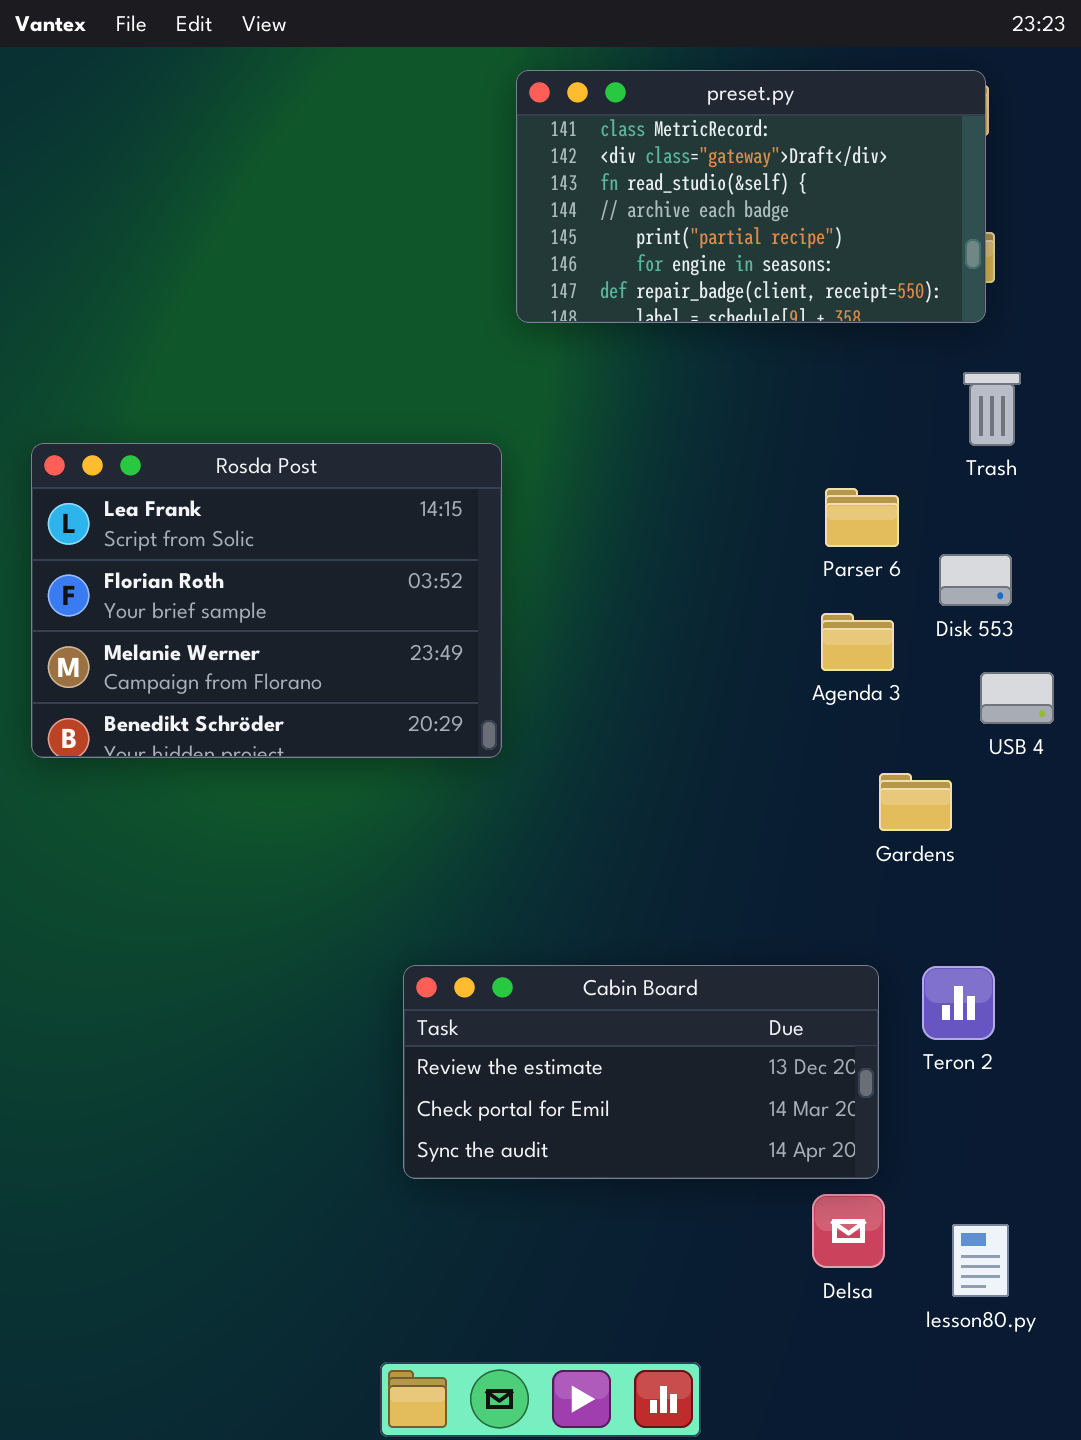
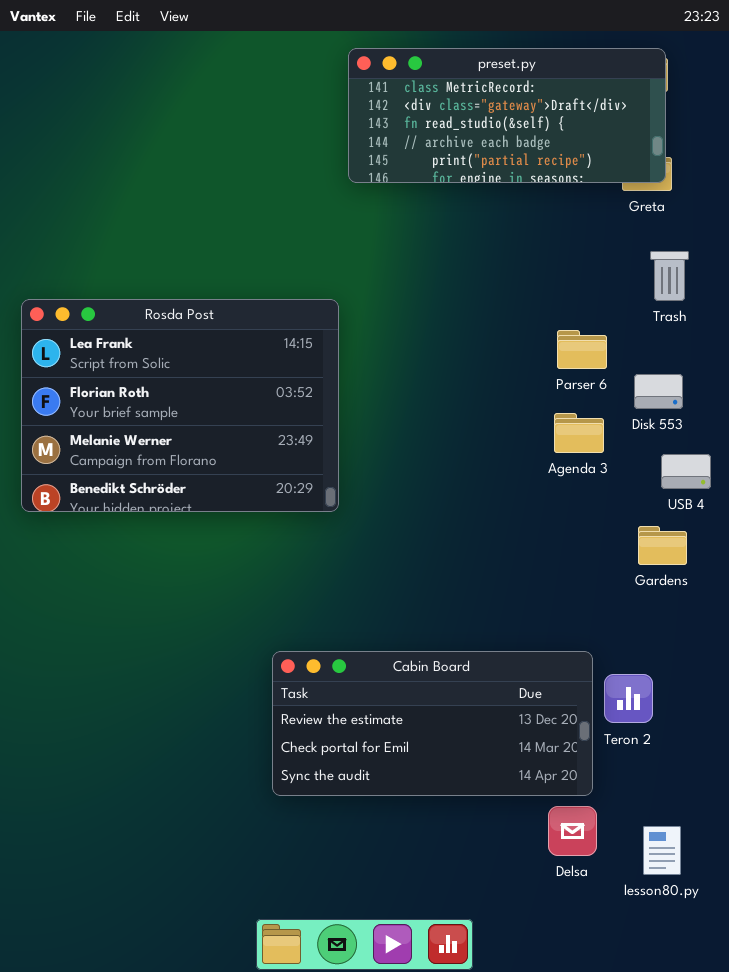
preset.py: [516,70,986,323] -> [348,48,666,183], resized
Gardens: [879,773,952,831] -> [638,526,687,565], moved
Teron 2: [922,966,995,1040] -> [604,674,653,723], moved

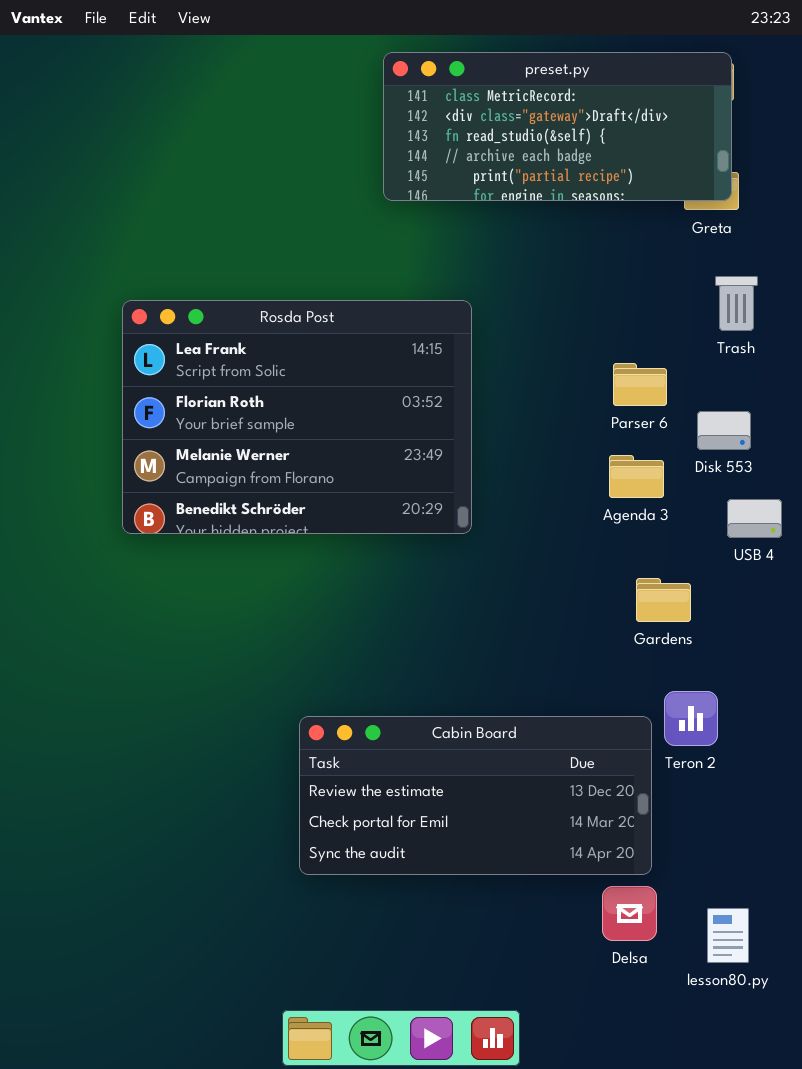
Rosda Post: [21,299,339,512] -> [122,300,472,534], moved
Gardens: [638,526,687,565] -> [636,578,691,622], moved
Teron 2: [604,674,653,723] -> [664,691,718,746], moved

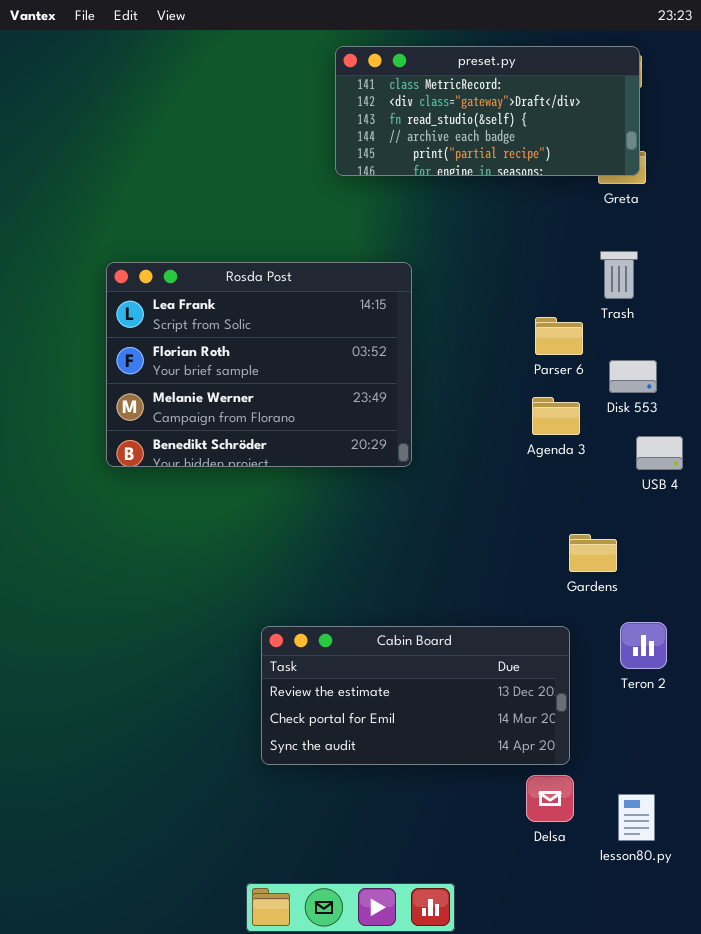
Trash: [715,276,758,331] -> [600,251,638,299], moved
Gardens: [636,578,691,622] -> [569,534,617,572], moved
Teron 2: [664,691,718,746] -> [620,622,667,669], moved

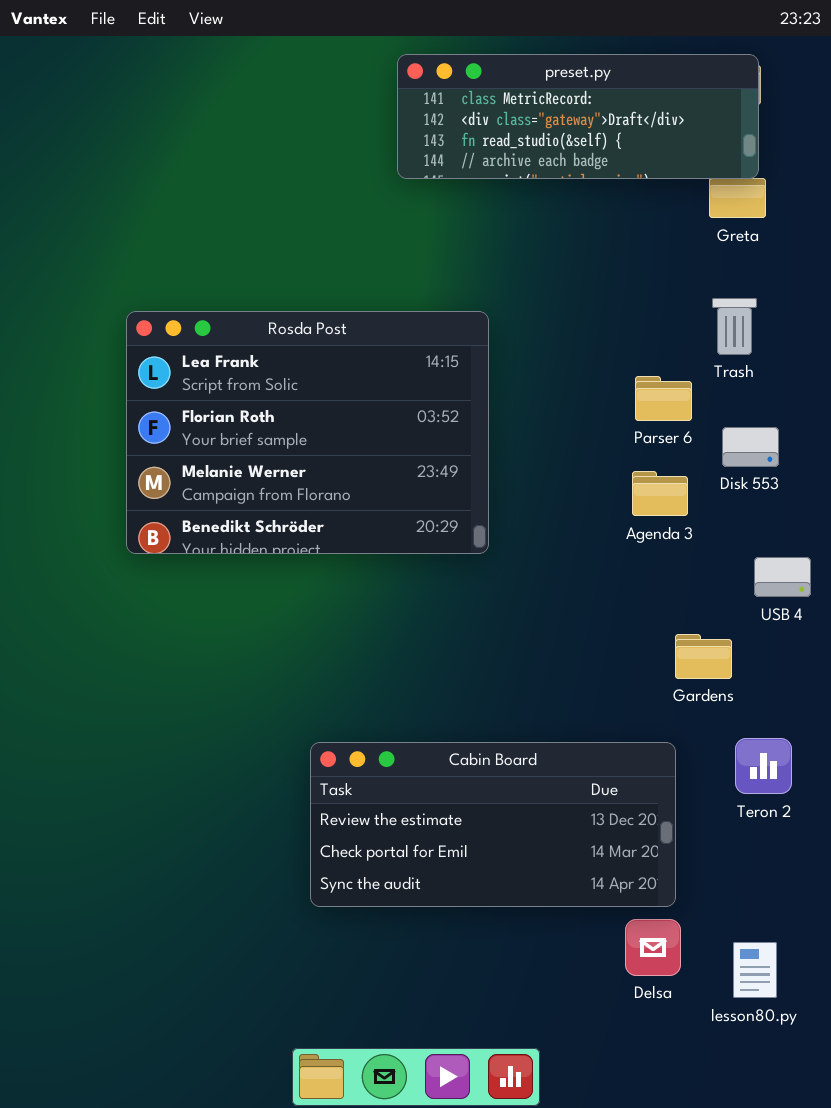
preset.py: [335,46,640,176] -> [397,54,759,179], resized
USB 4: [636,436,683,470] -> [754,557,811,597], moved

